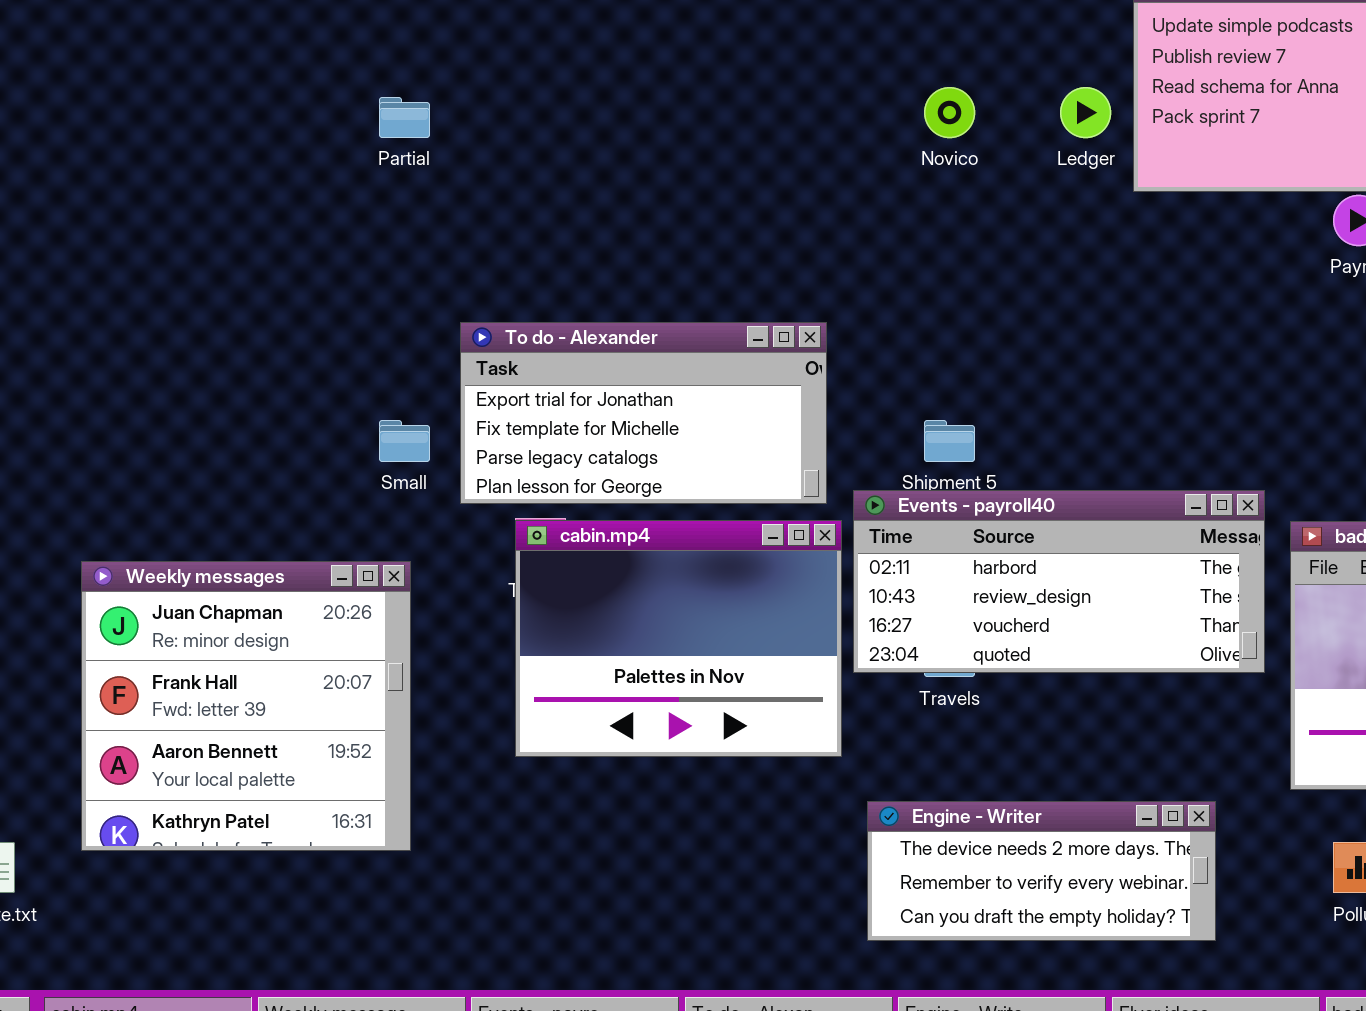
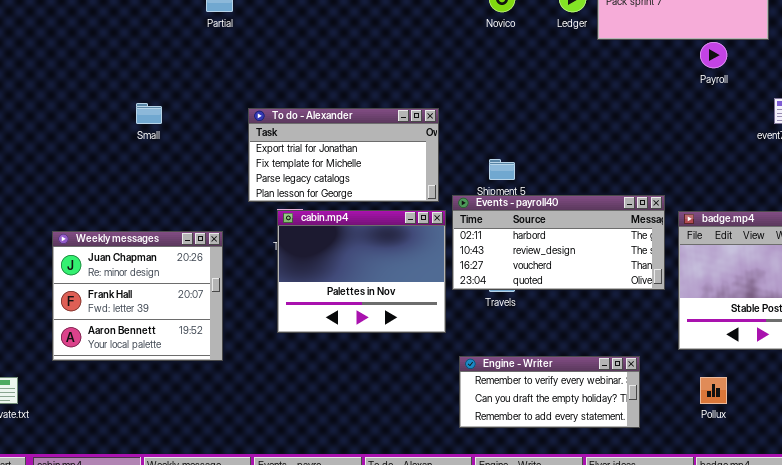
Small: [379,420,430,462] -> [136,103,162,124], moved
Weekly messages: [81,561,411,851] -> [52,231,223,361], resized
Engine - Writer: [867,801,1216,941] -> [459,356,640,428], scrolled down 1 row

